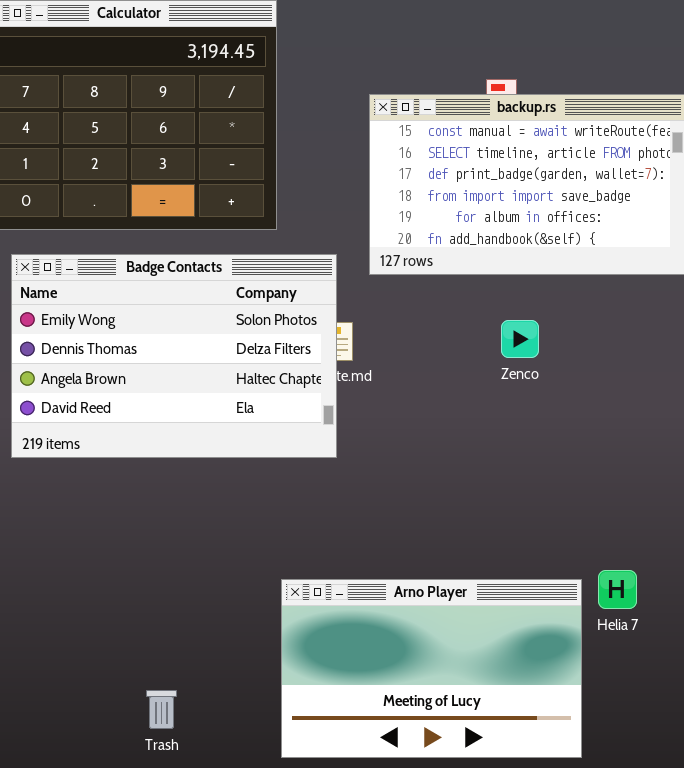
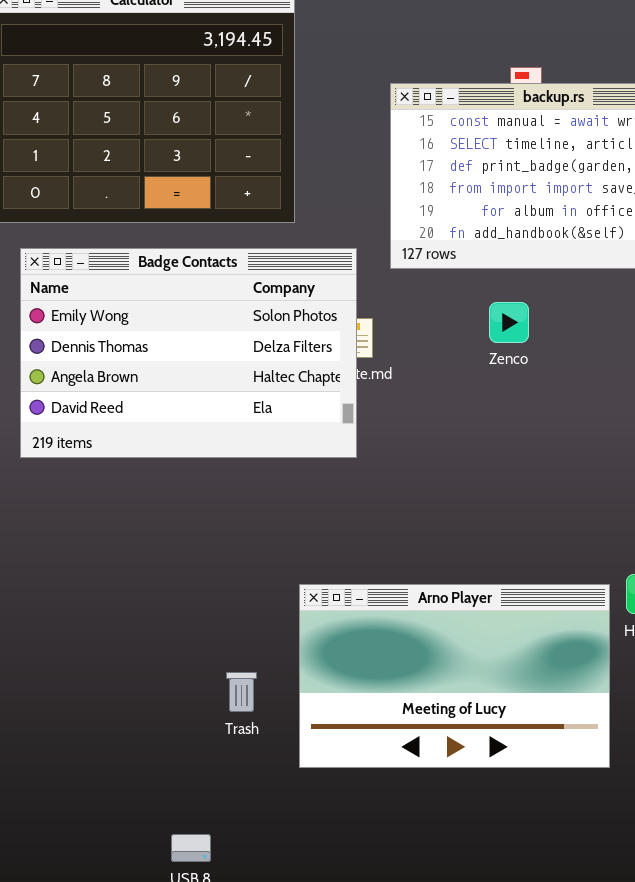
Zenco: [501,320,539,358] -> [489,302,529,343], moved
Trash: [146,690,177,729] -> [226,672,257,712], moved

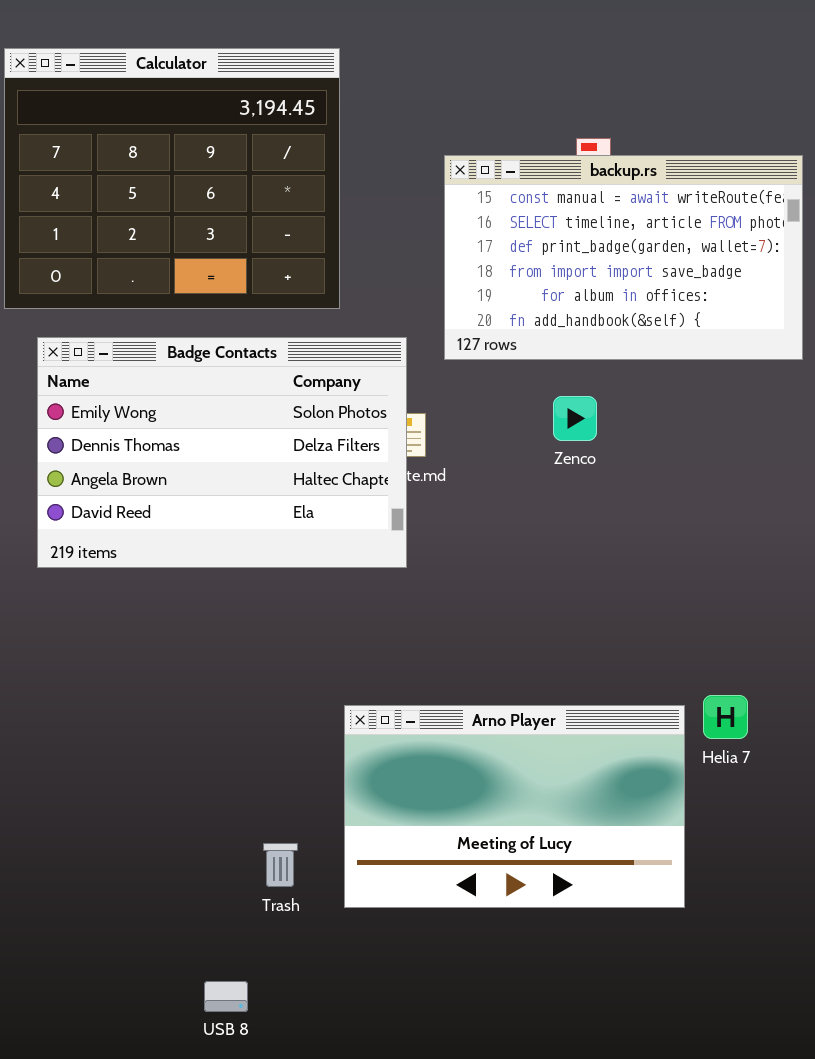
Trash: [226,672,257,712] -> [263,843,298,887], moved

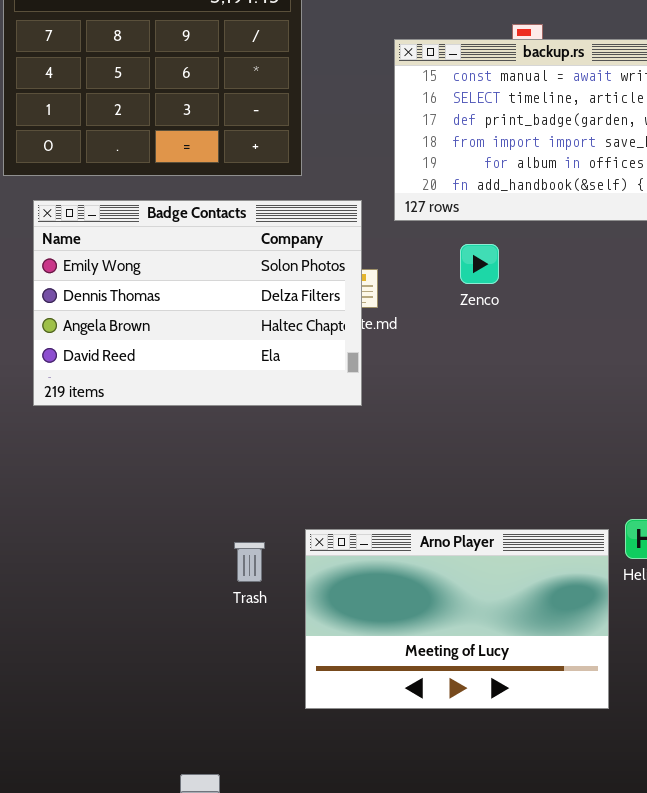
Zenco: [553,396,597,441] -> [460,244,499,284], moved
Trash: [263,843,298,887] -> [234,542,265,582], moved

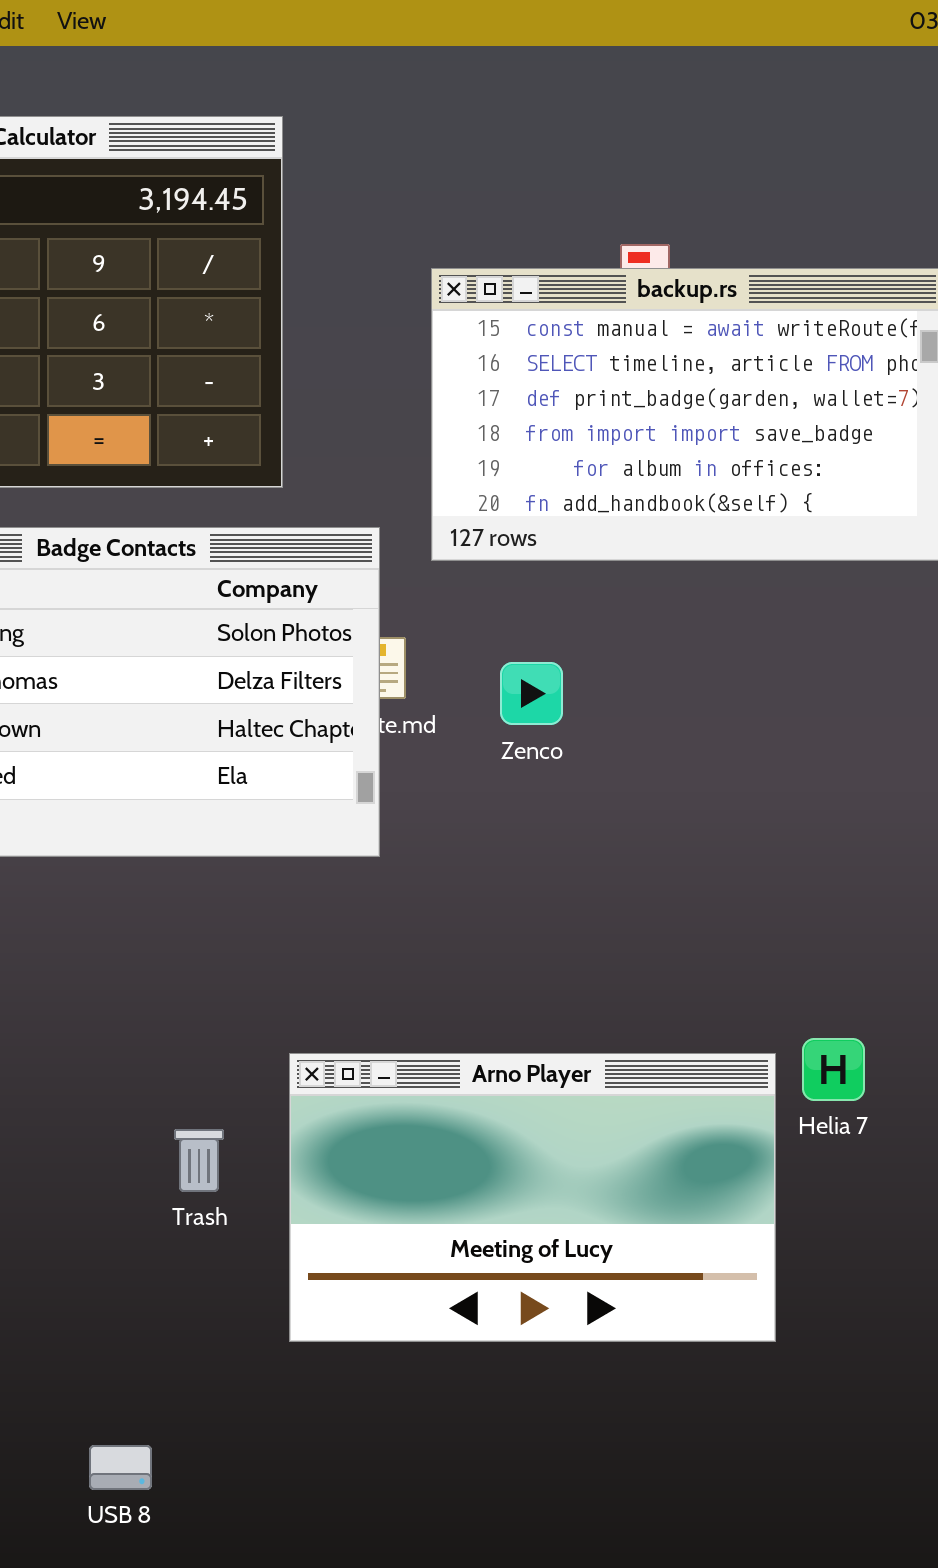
Zenco: [460,244,499,284] -> [500,662,563,725], moved
Trash: [234,542,265,582] -> [174,1129,224,1192], moved

